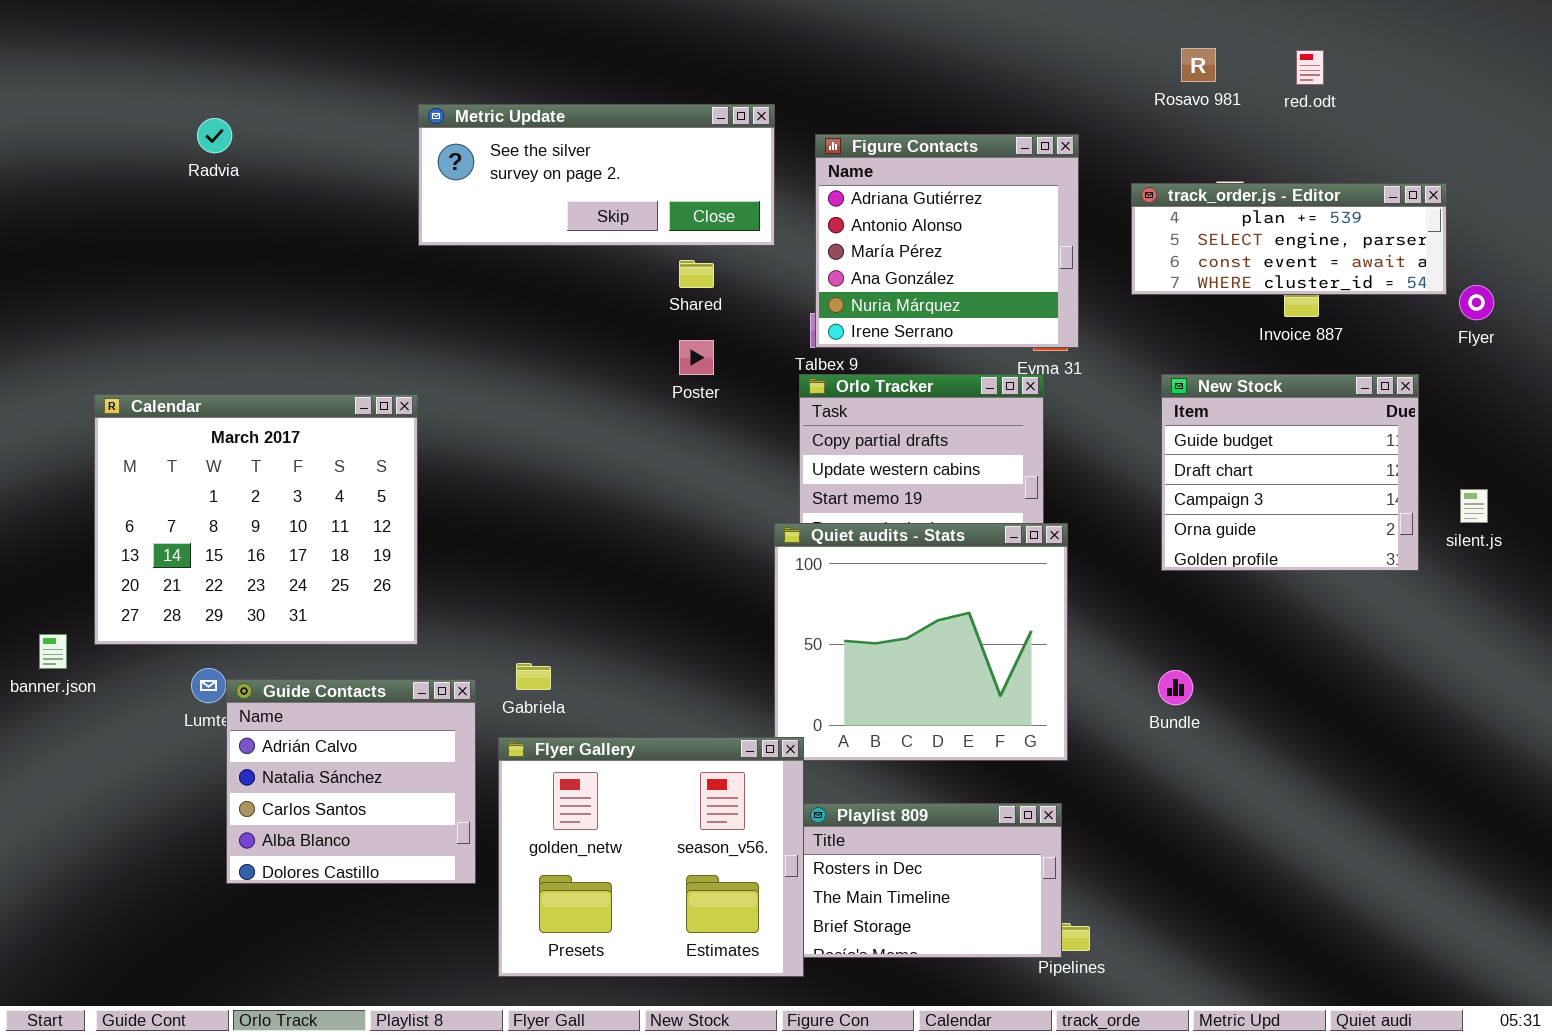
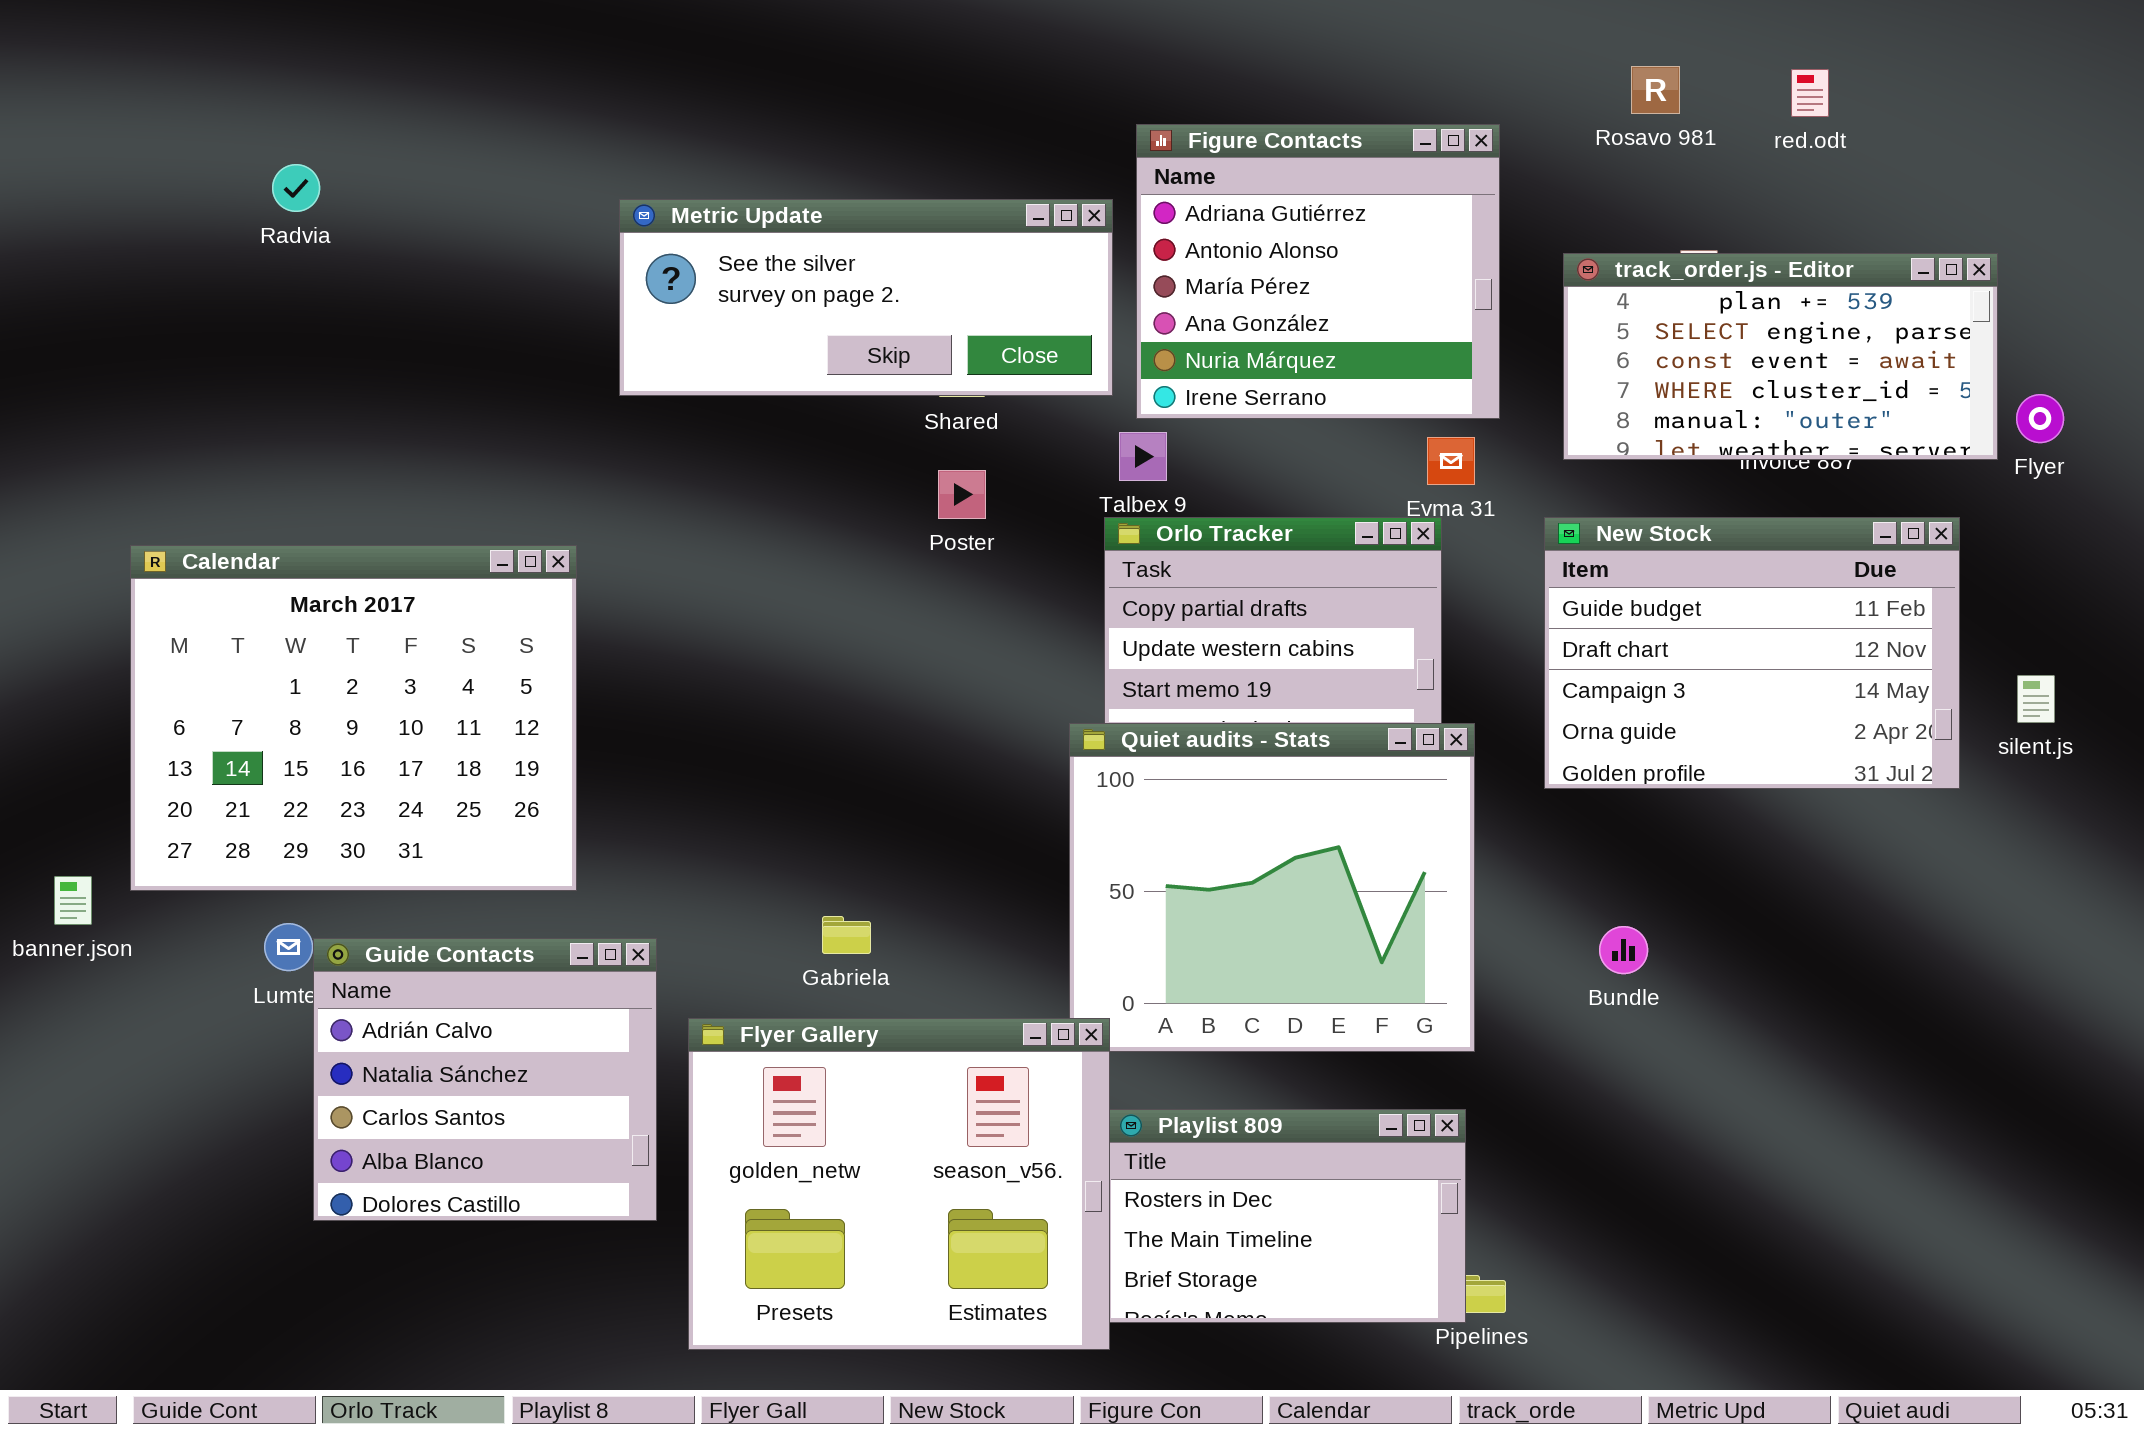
Metric Update: [418,104,775,246] -> [619,199,1113,396], moved
Figure Contacts: [815,134,1079,348] -> [1136,124,1500,419], moved
track_order.js - Editor: [1131,183,1447,295] -> [1563,253,1998,460], resized
New Stock: [1161,374,1419,571] -> [1544,517,1960,789], resized
Gabriela: [516,663,551,690] -> [822,916,871,954], moved

